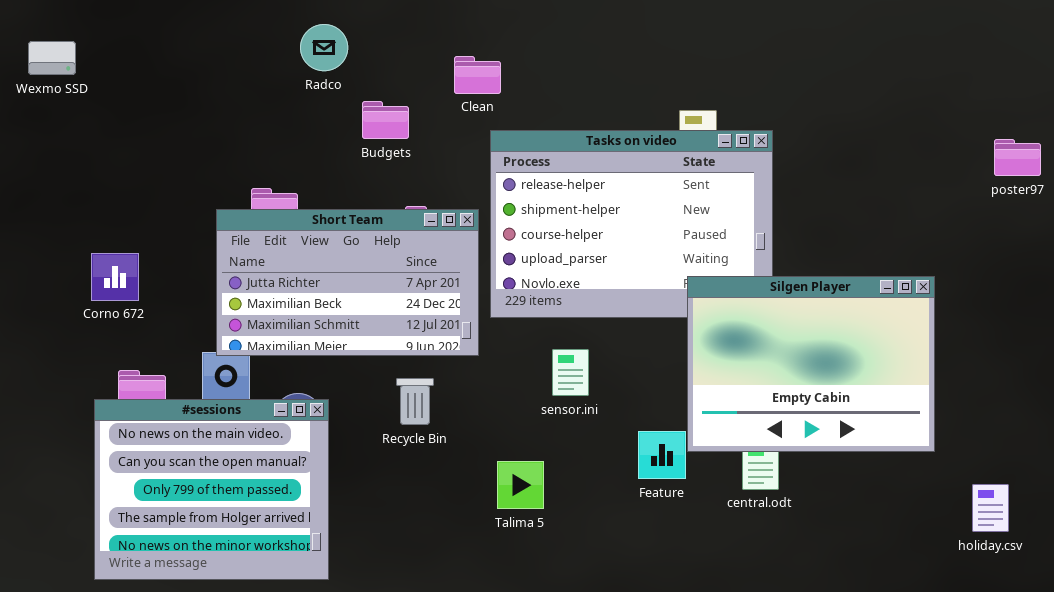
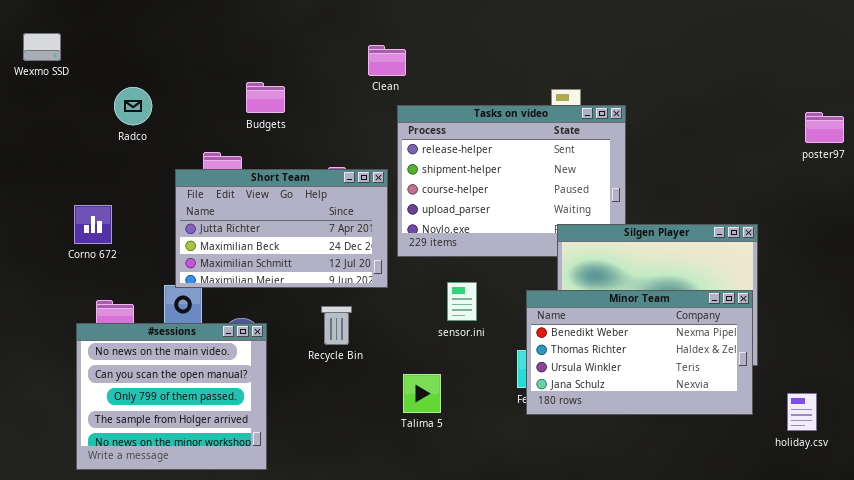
Radco: [300,24,348,71] -> [114,87,152,125], moved
Budgets: [362,101,409,139] -> [246,82,285,113], moved
Minor Team: none -> [526,290,753,415], opened

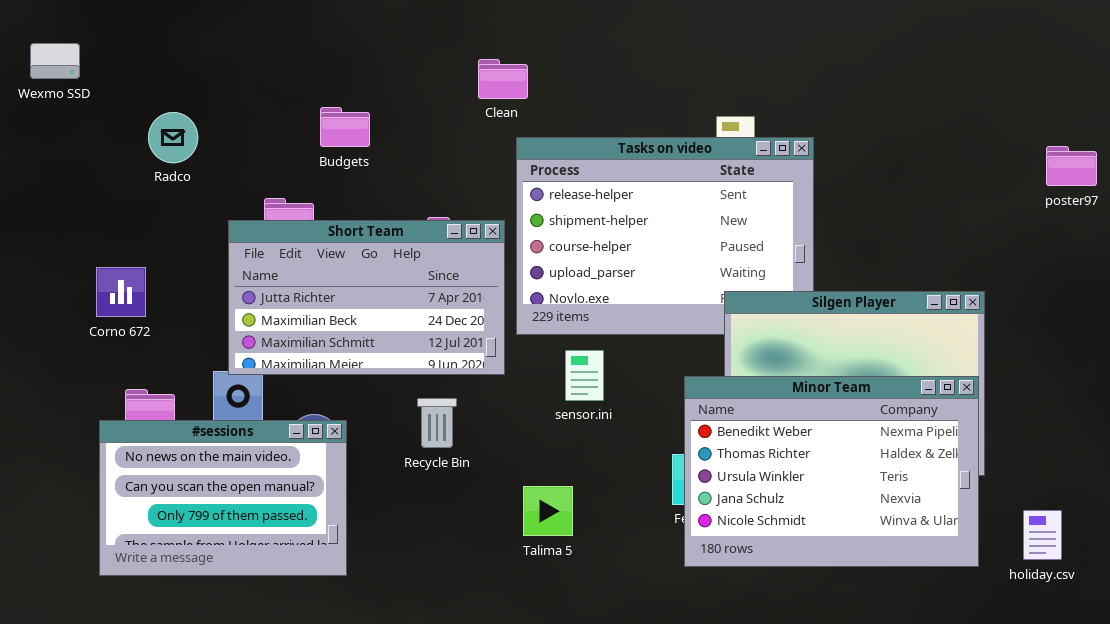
sensor.ini: [447,282,477,321] -> [565,350,604,401], moved
Minor Team: [526,290,753,415] -> [684,376,979,567], resized
#sessions: [76,323,267,470] -> [99,420,347,576], resized

